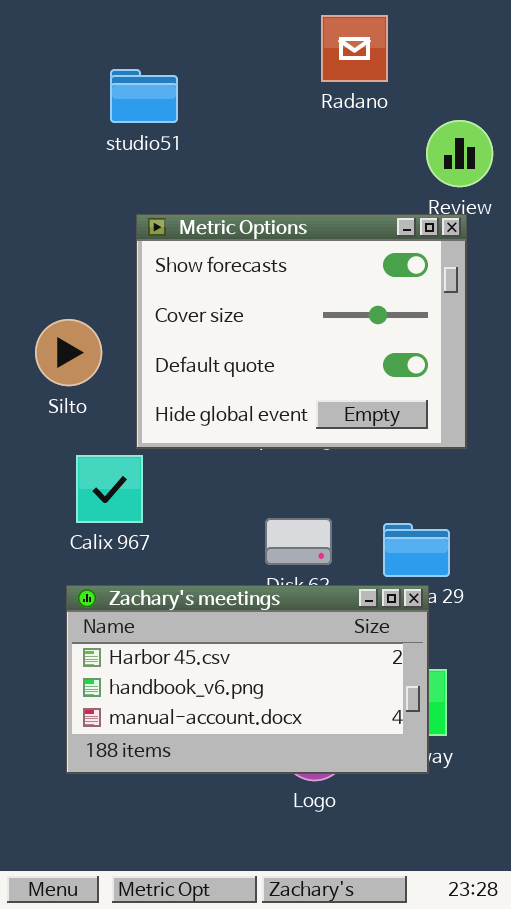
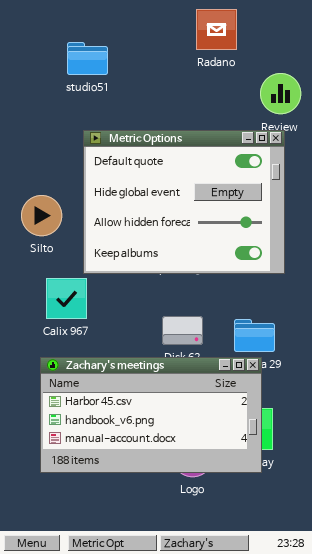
Metric Options: [136,214,467,449] -> [83,130,285,274], scrolled down 2 rows

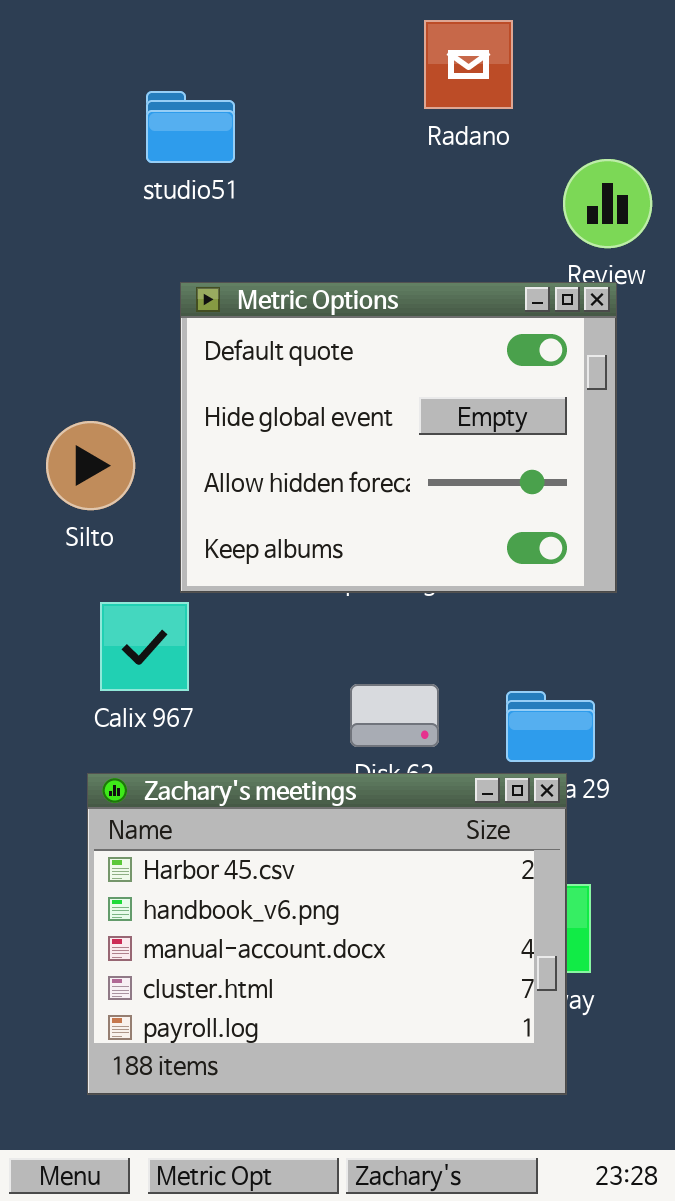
Zachary's meetings: [40,357,262,473] -> [87,773,567,1095], resized

